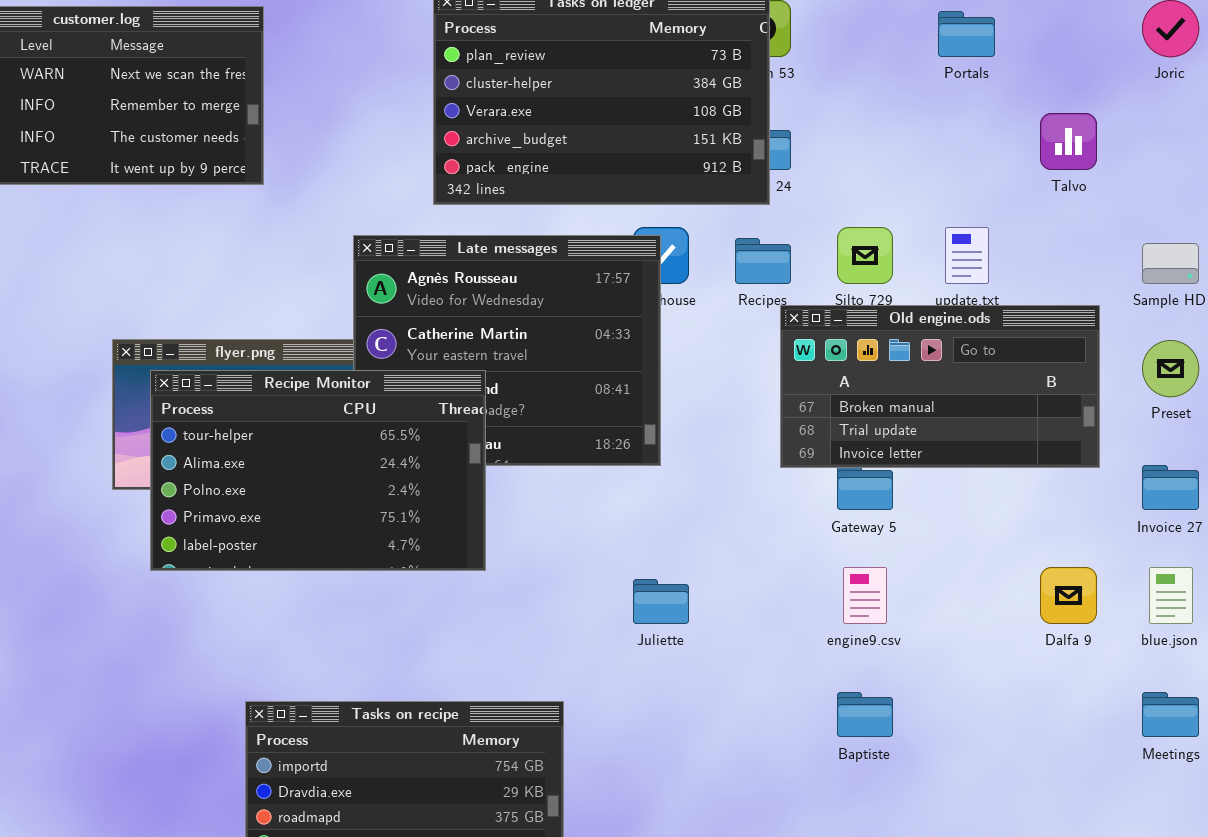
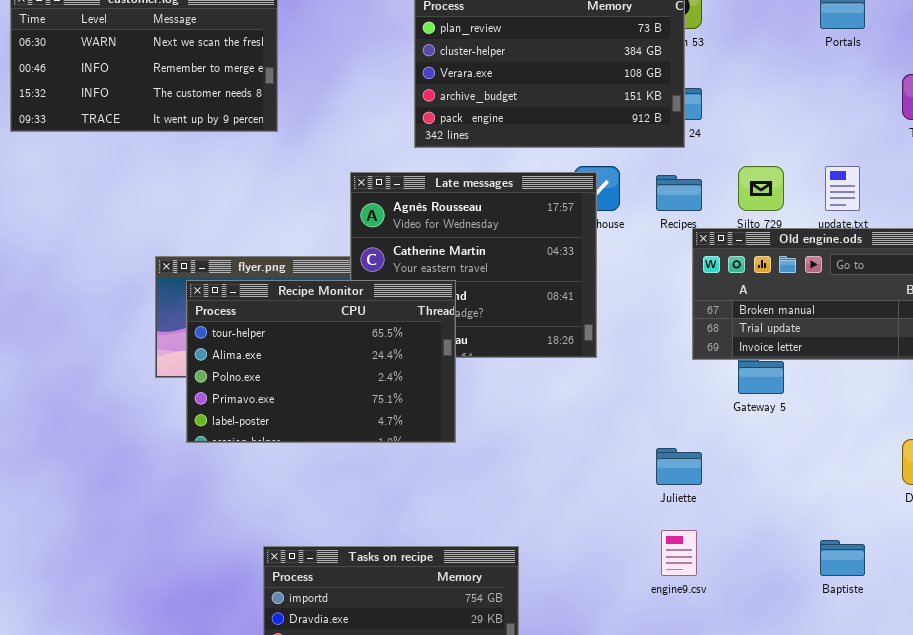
engine9.csv: [843,567,887,624] -> [661,530,697,576], moved
Juliette: [633,579,689,624] -> [656,448,702,485], moved
Baptiste: [837,692,893,737] -> [820,540,865,576], moved

